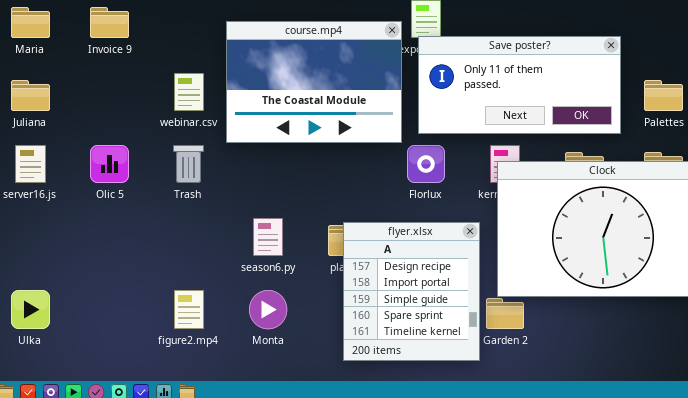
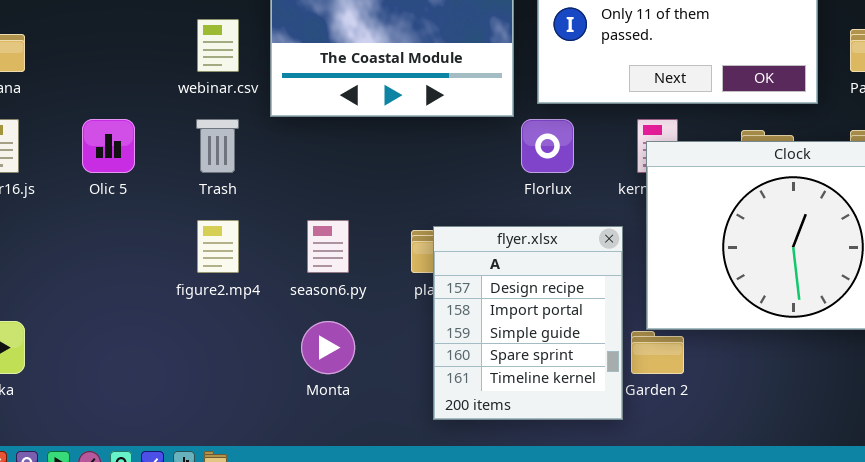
figure2.mp4: [174,290,204,329] -> [197,220,239,273], moved

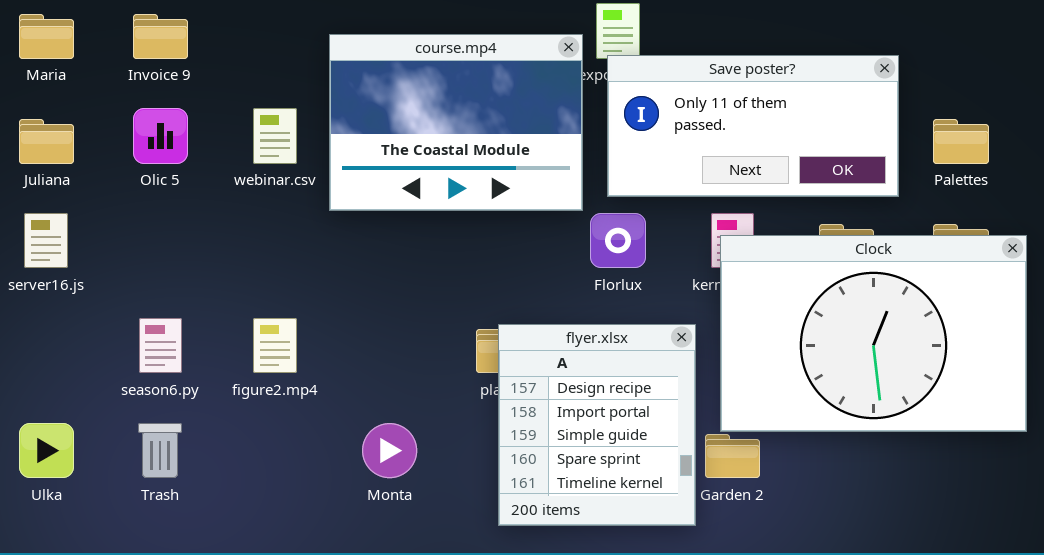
Olic 5: [82,119,135,173] -> [133,108,188,164], moved
Trash: [196,119,239,173] -> [138,423,182,478], moved
season6.py: [307,220,349,273] -> [139,318,182,373], moved

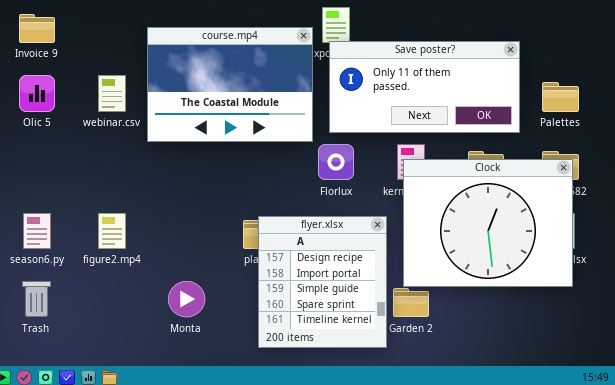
Clock: [720,235,1027,432] -> [403,159,573,287], resized

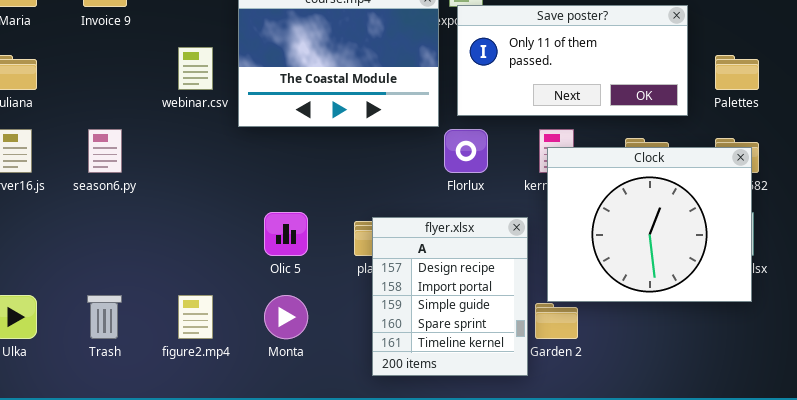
Olic 5: [19,75,55,112] -> [264,212,308,256], moved
season6.py: [23,213,51,249] -> [88,129,122,173], moved
figure2.mp4: [98,213,126,249] -> [178,295,213,339], moved

